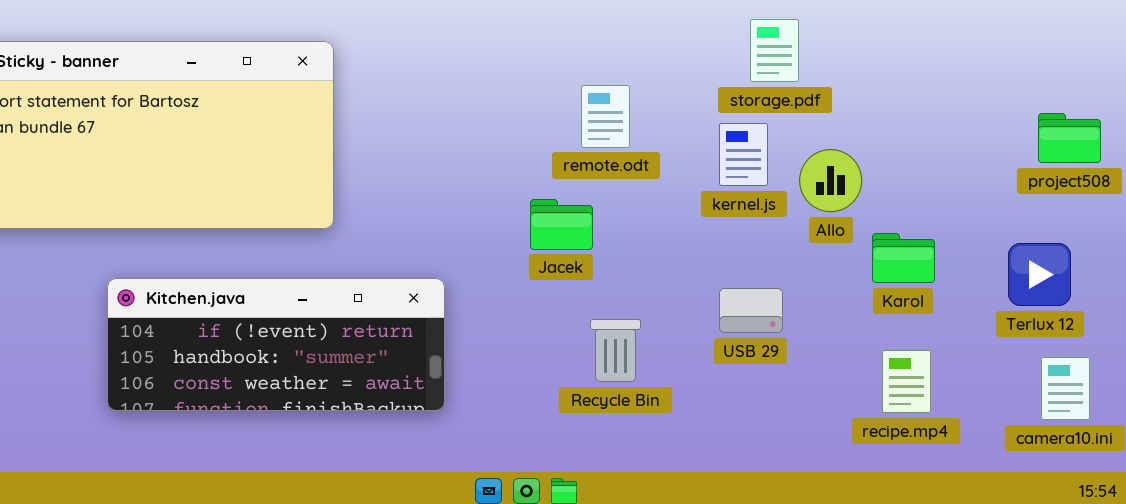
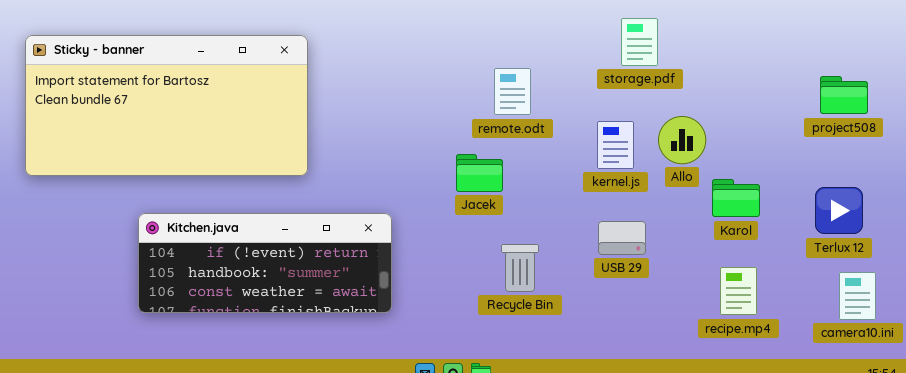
project508: [1038,113,1101,163] -> [820,76,868,114], moved
kernel.js: [719,123,768,186] -> [597,121,634,169], moved

